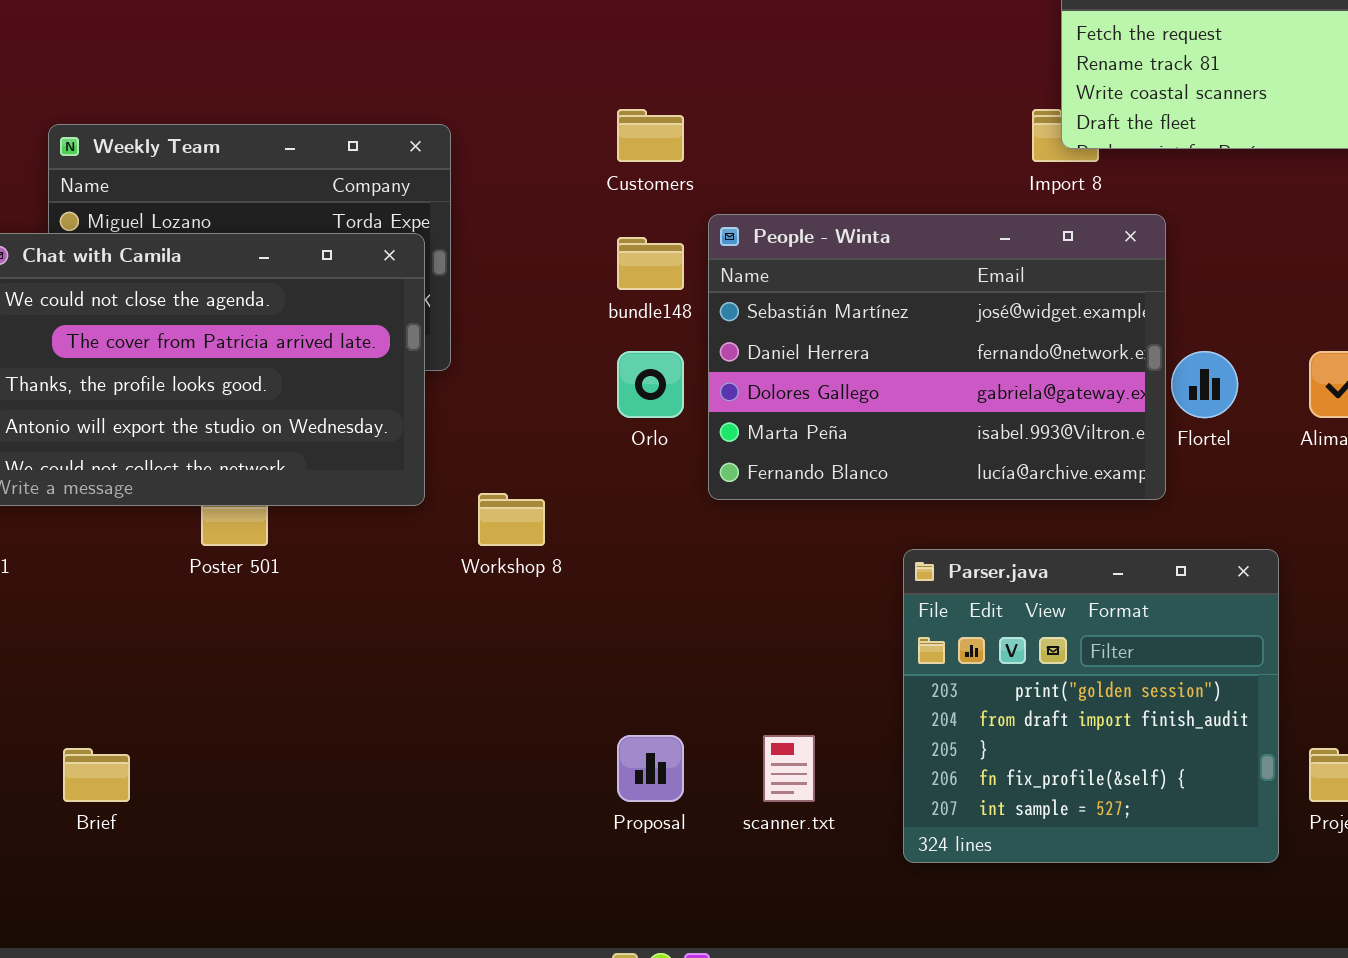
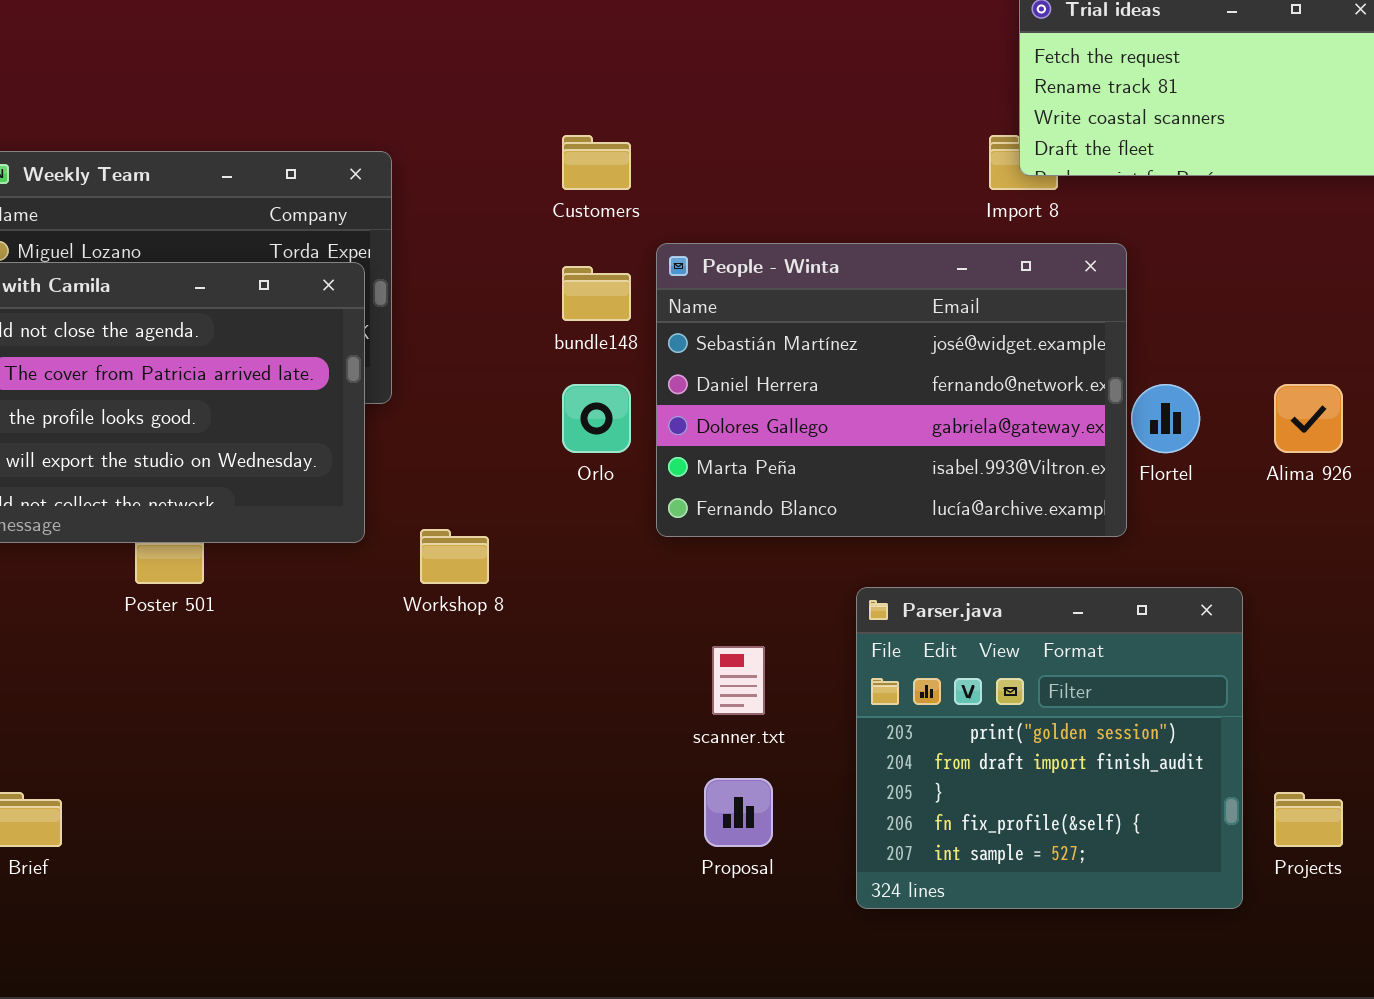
Proposal: [617,735,684,802] -> [704,778,773,847], moved
scanner.txt: [763,735,815,802] -> [712,646,765,715], moved

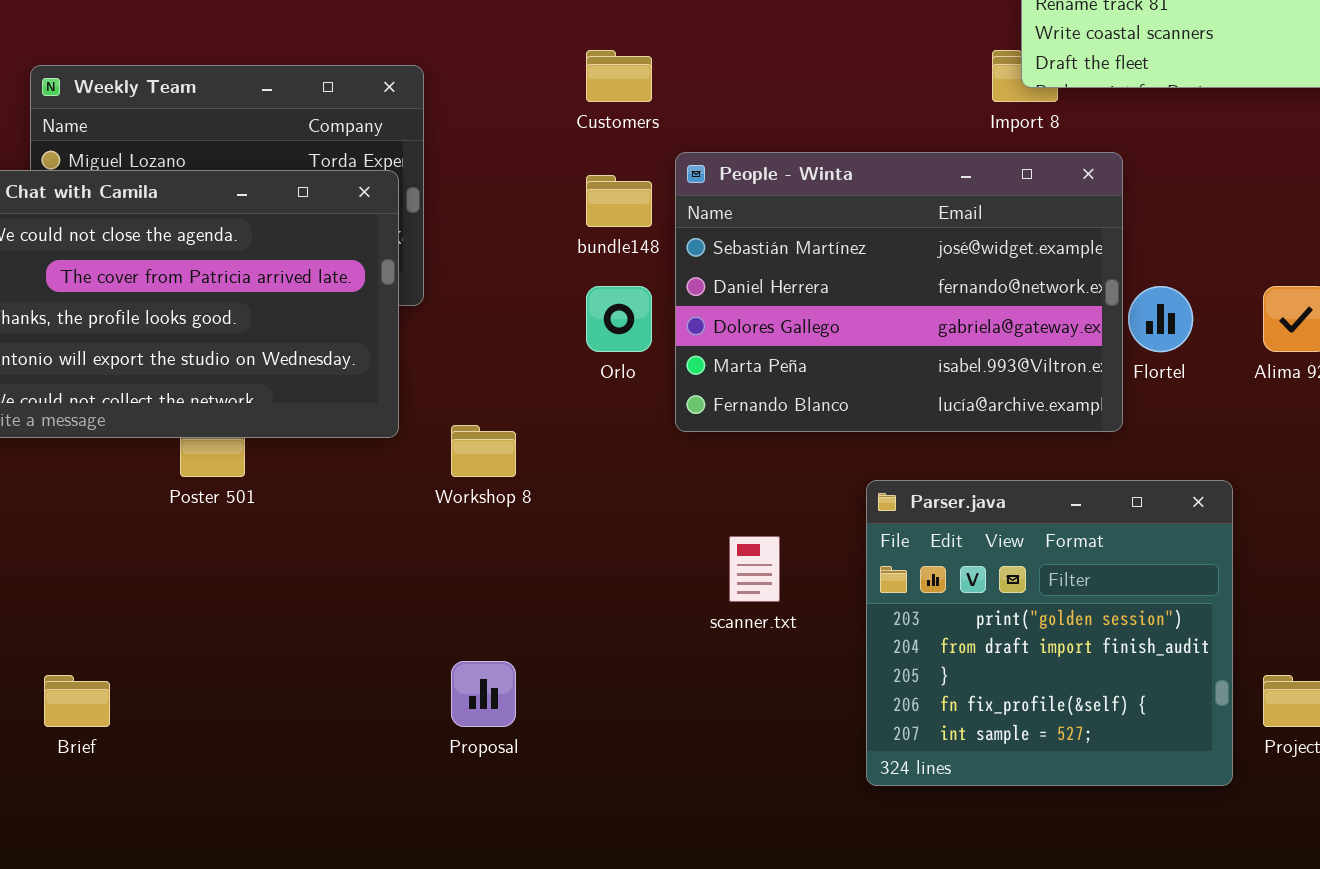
Proposal: [704,778,773,847] -> [451,661,516,727], moved

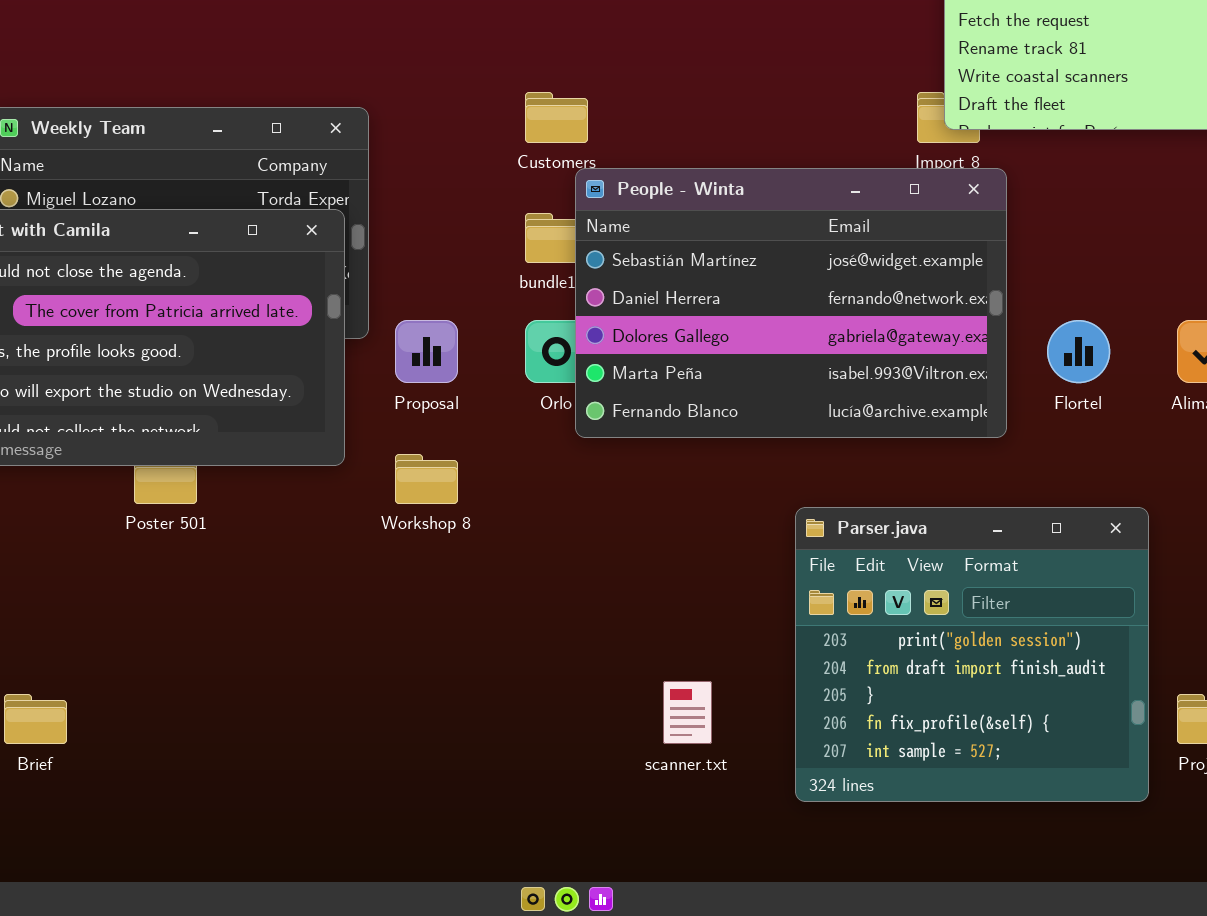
People - Winta: [675,152,1123,432] -> [575,168,1007,438], moved
scanner.txt: [729,536,780,602] -> [663,681,712,744], moved
Proposal: [451,661,516,727] -> [395,320,458,383], moved

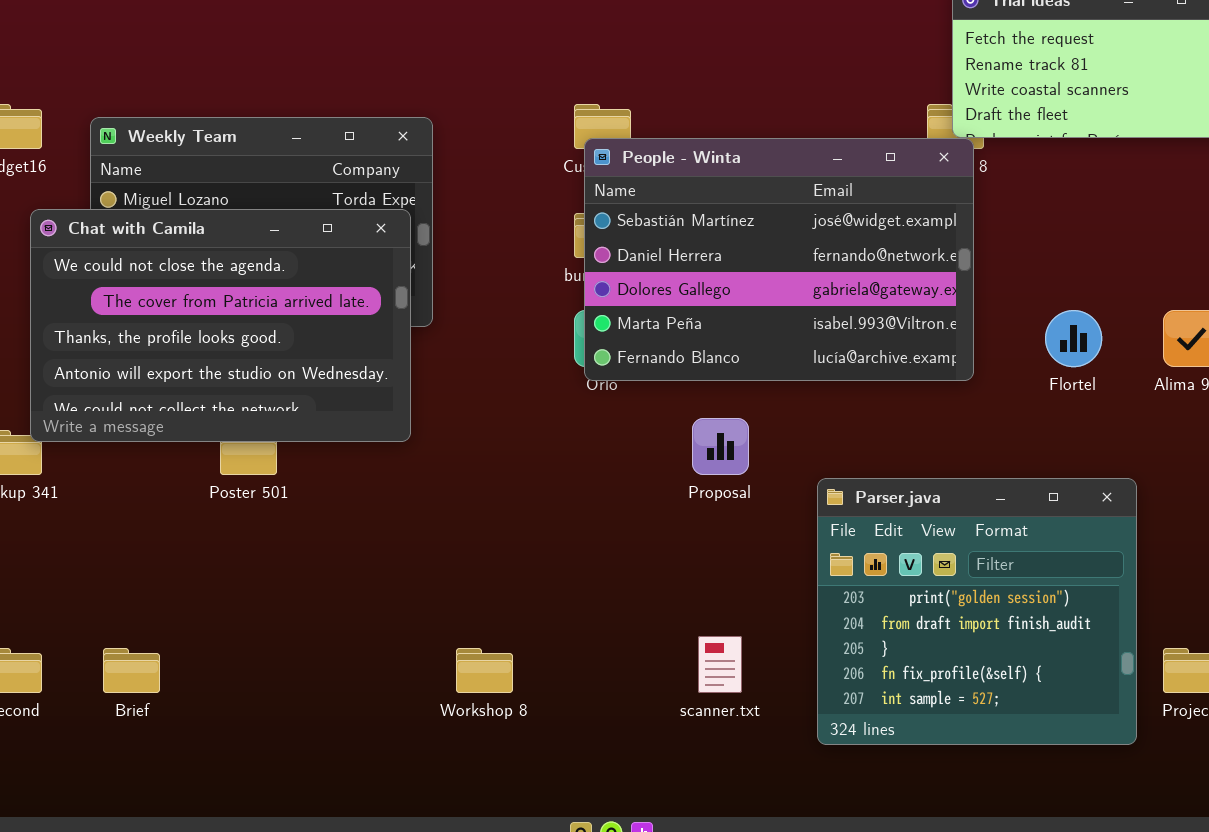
People - Winta: [575,168,1007,438] -> [584,138,974,381], moved
Proposal: [395,320,458,383] -> [692,418,749,475], moved
Workshop 8: [395,454,458,504] -> [456,648,513,693], moved

